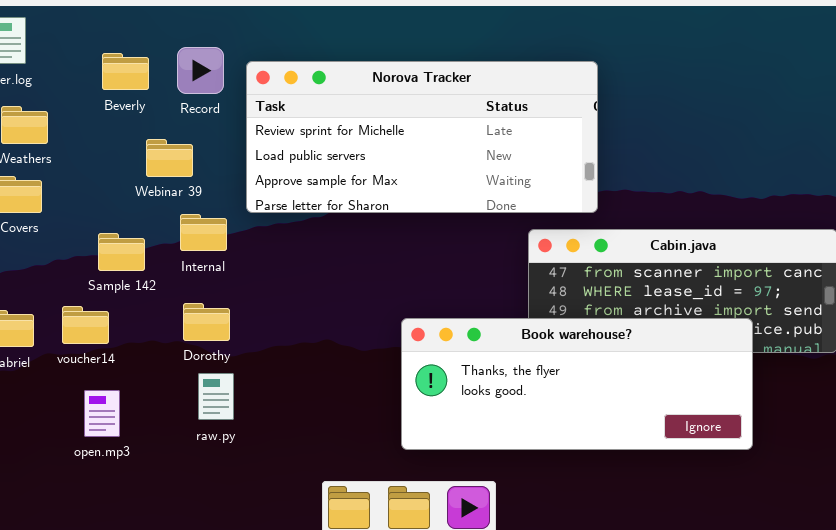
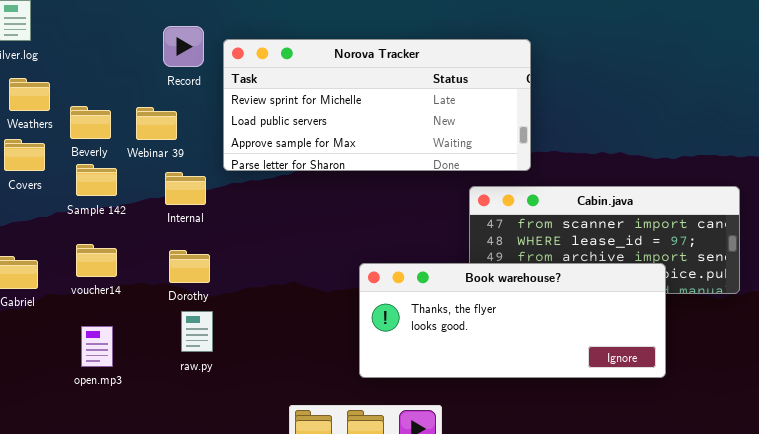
Beverly: [102,53,149,90] -> [70,106,111,139], moved
Sample 142: [98,233,145,271] -> [76,164,117,196], moved
voucher14: [62,306,109,344] -> [76,244,117,277], moved

